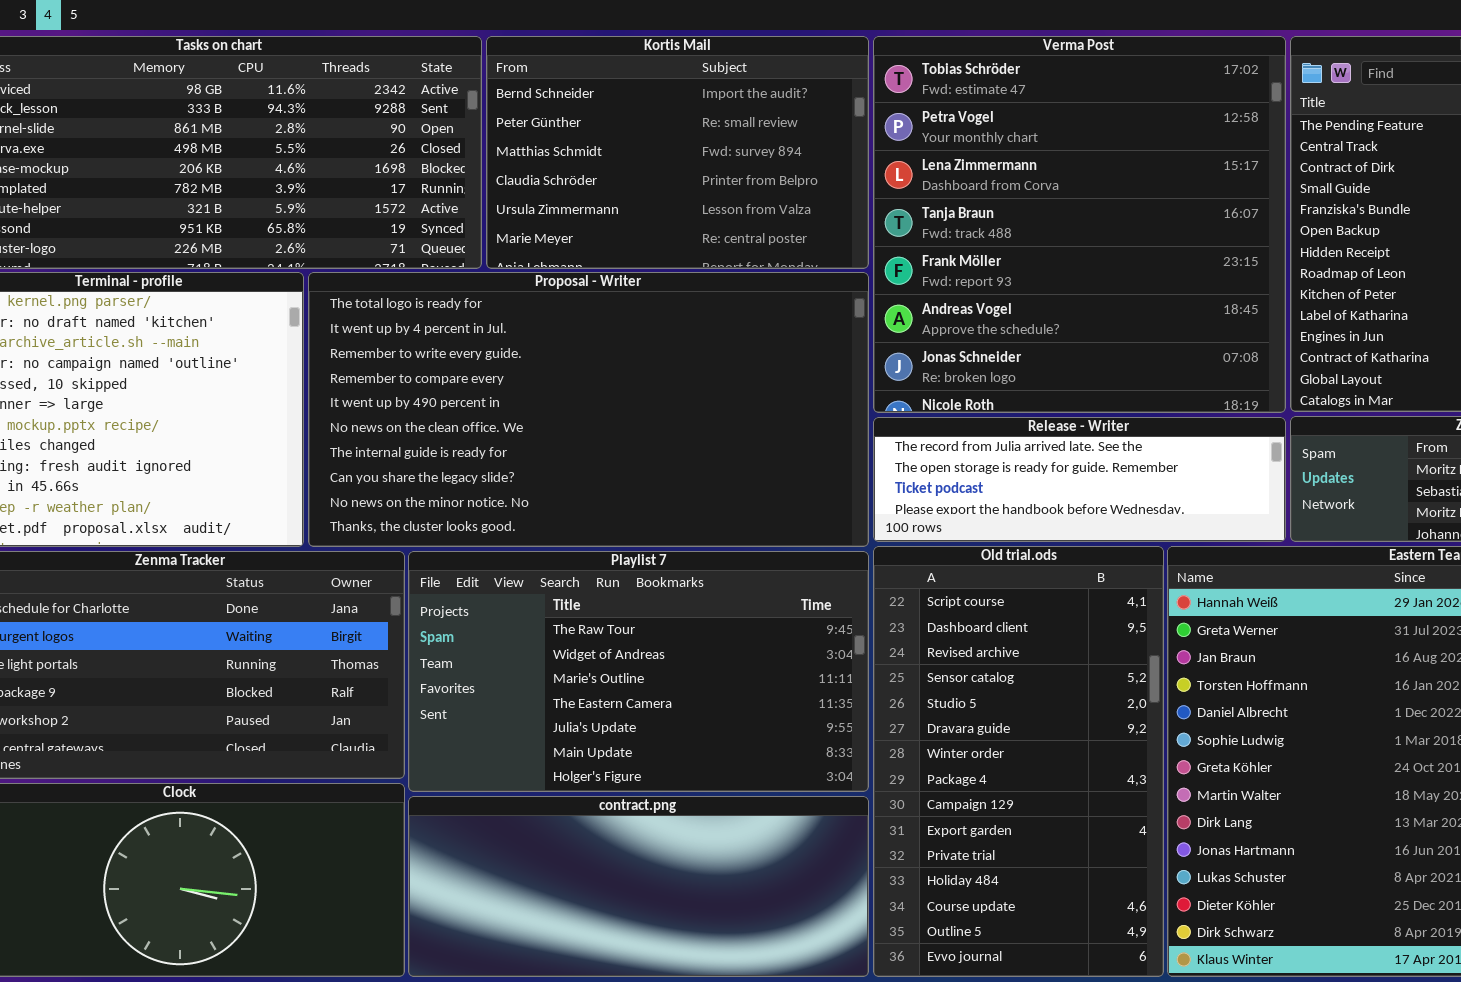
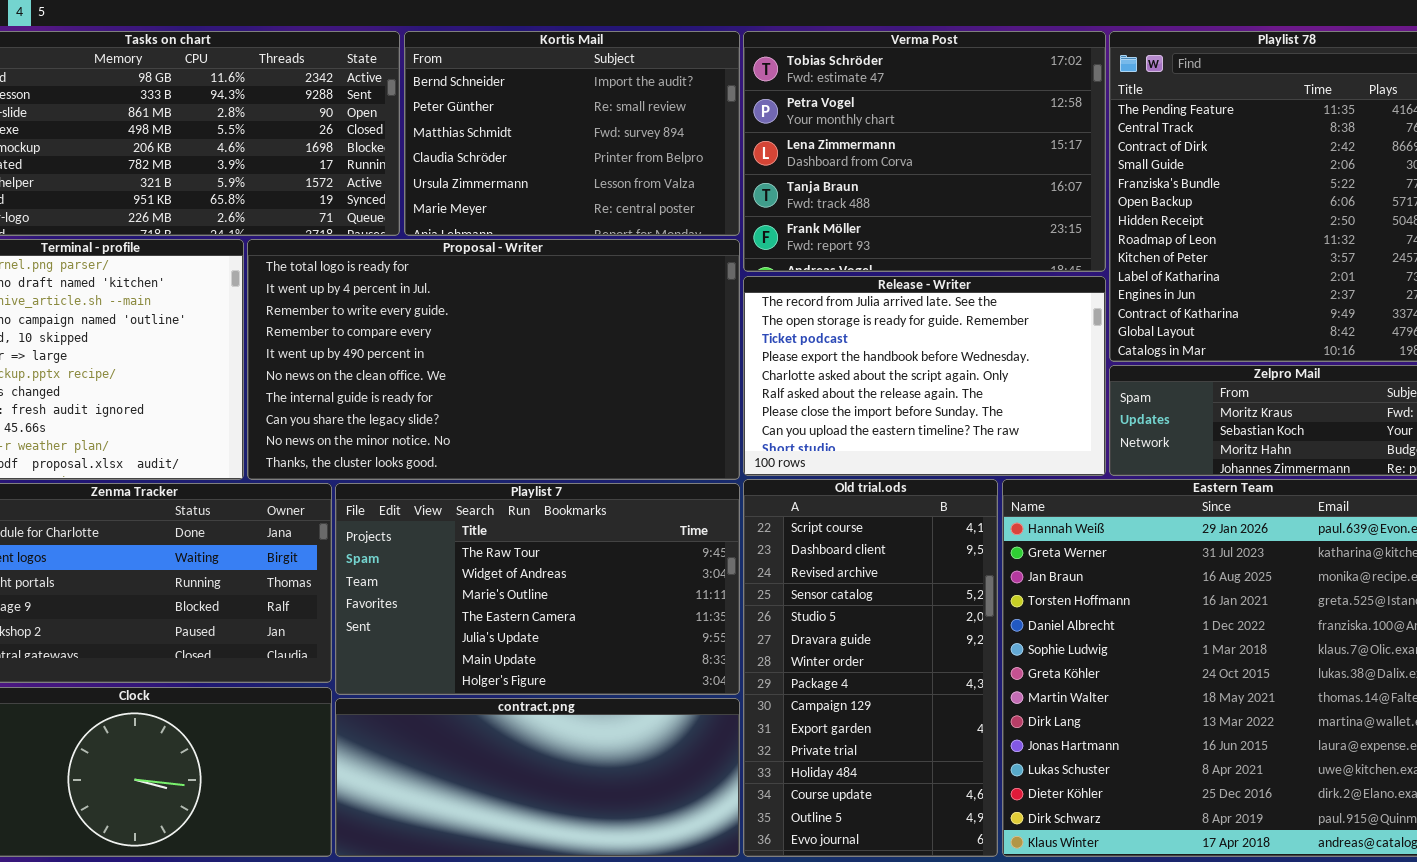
Verma Post: [873,36,1286,413] -> [743,31,1106,272], resized
Release - Writer: [873,417,1286,542] -> [743,276,1106,476], resized

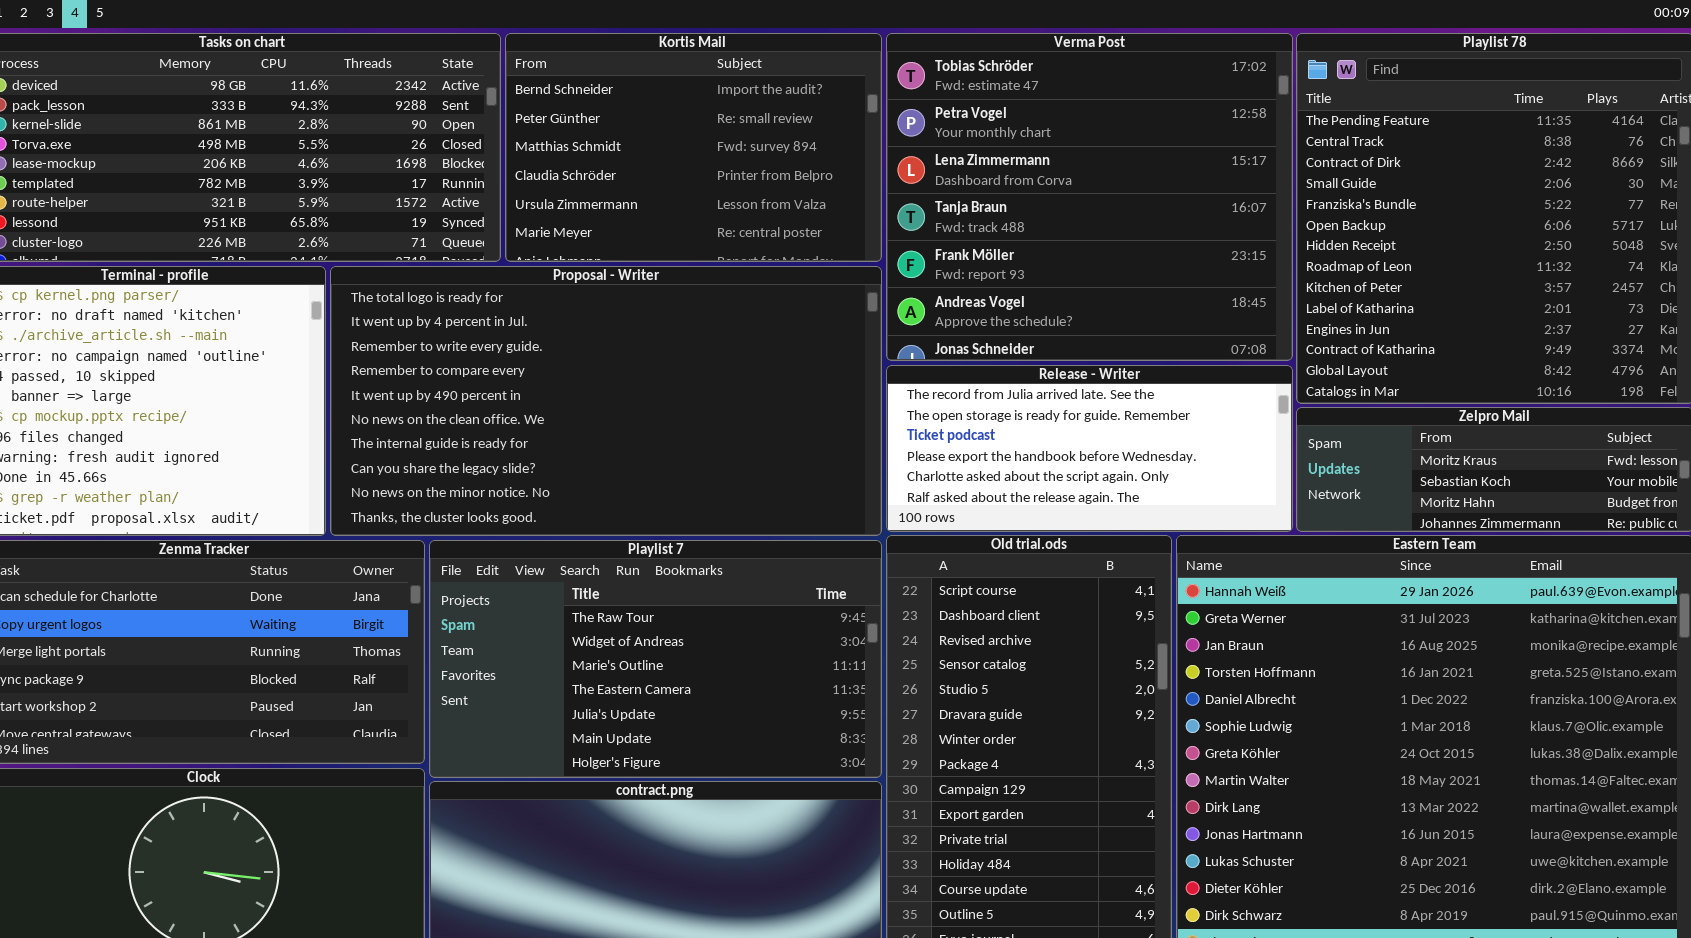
Verma Post: [743,31,1106,272] -> [886,33,1293,361], resized
Release - Writer: [743,276,1106,476] -> [886,365,1293,532], resized

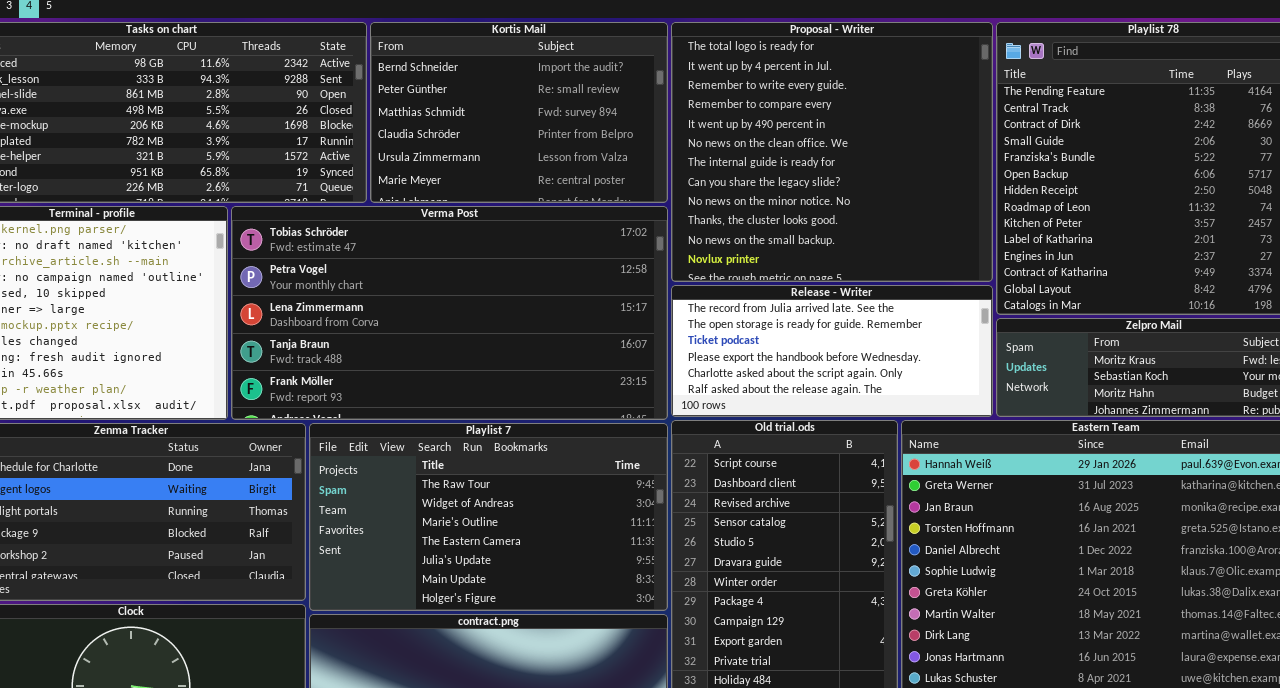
Verma Post: [886,33,1293,361] -> [231,206,668,420], moved, resized
Proposal - Writer: [330,266,882,536] -> [671,22,993,282], moved, resized

